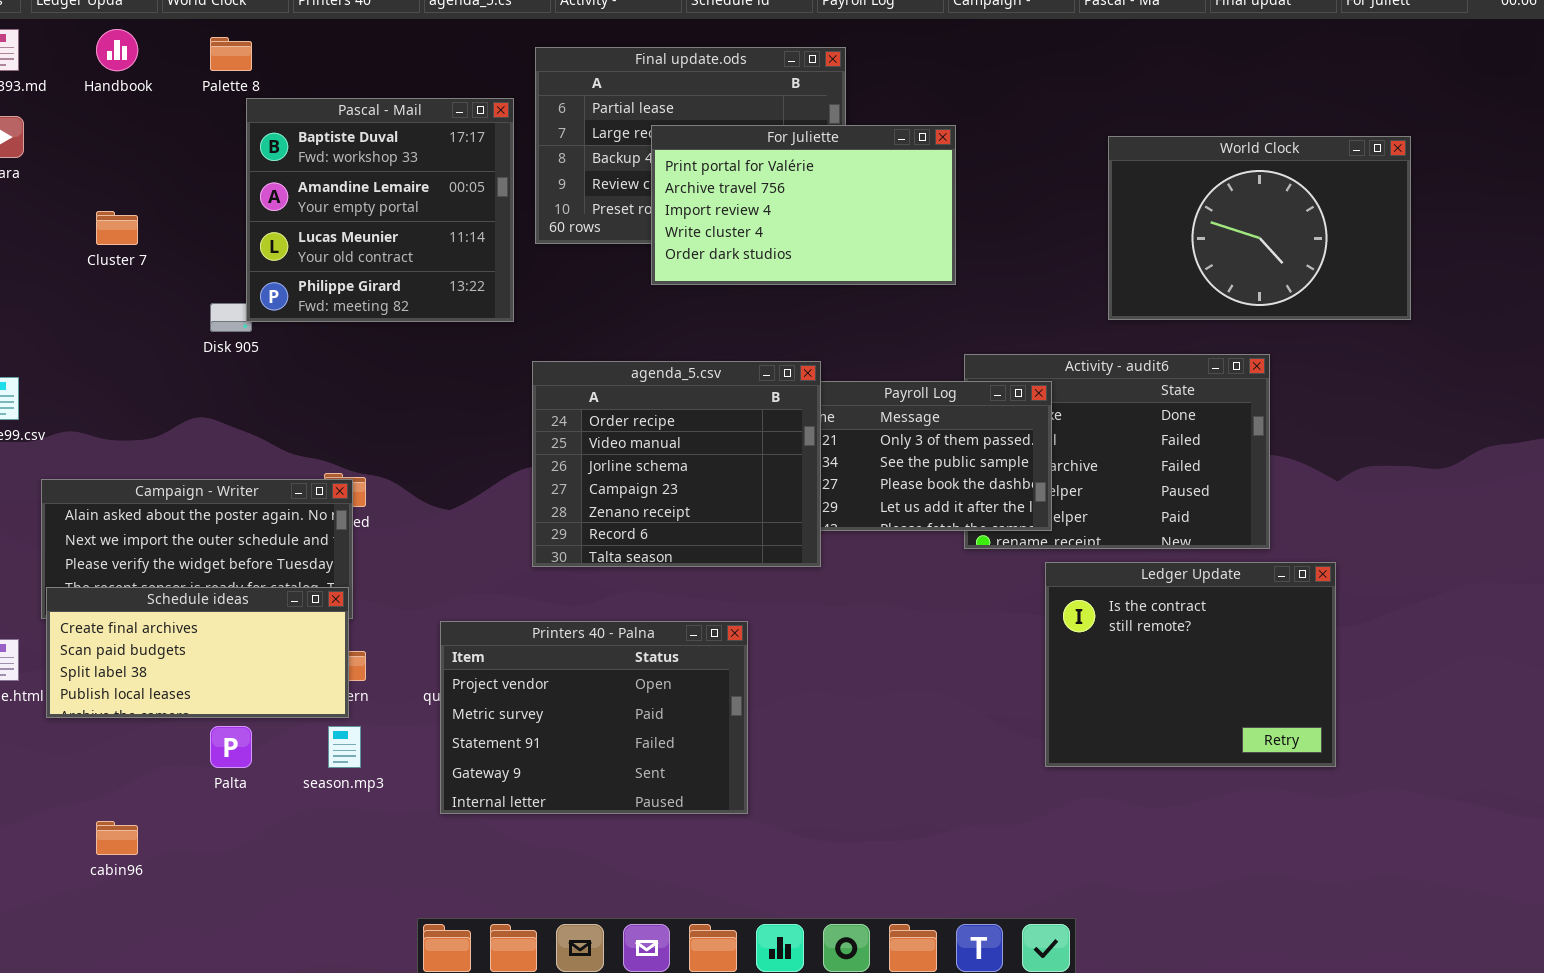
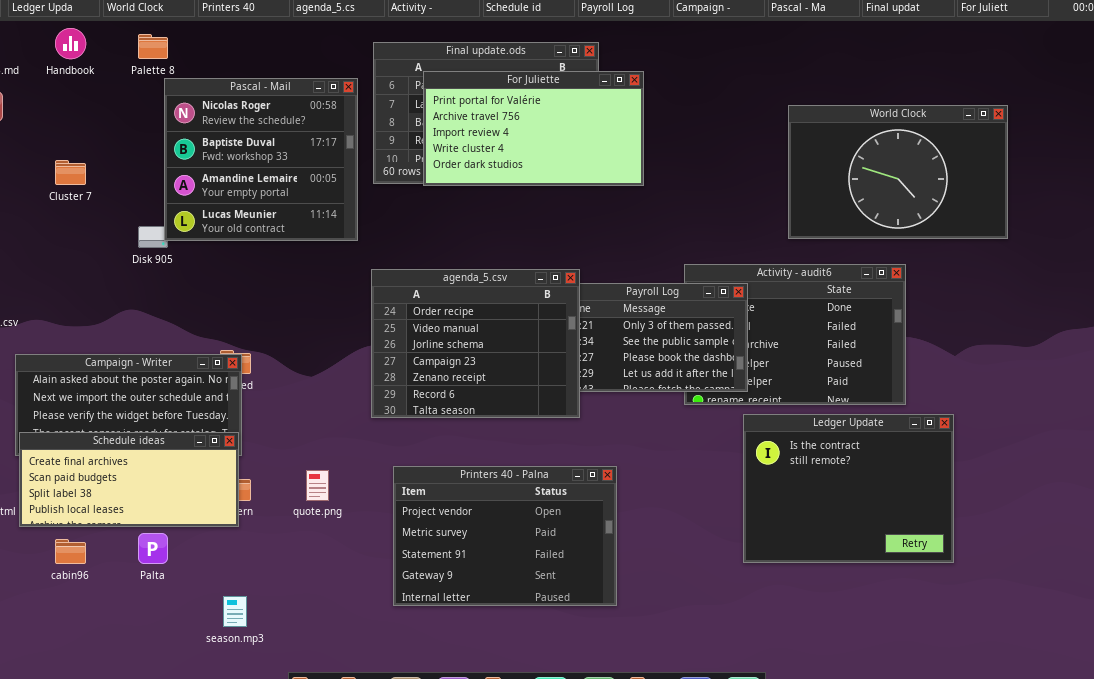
Pascal - Mail: [246,98,514,322] -> [164,78,358,241], scrolled up 1 row
For Juliette: [651,125,956,285] -> [423,71,644,186], moved
Printers 40 - Palna: [440,621,748,814] -> [393,466,617,606], moved
season.mp3: [328,726,361,768] -> [223,596,247,627], moved
cabin96: [96,821,138,855] -> [55,539,86,564], moved

